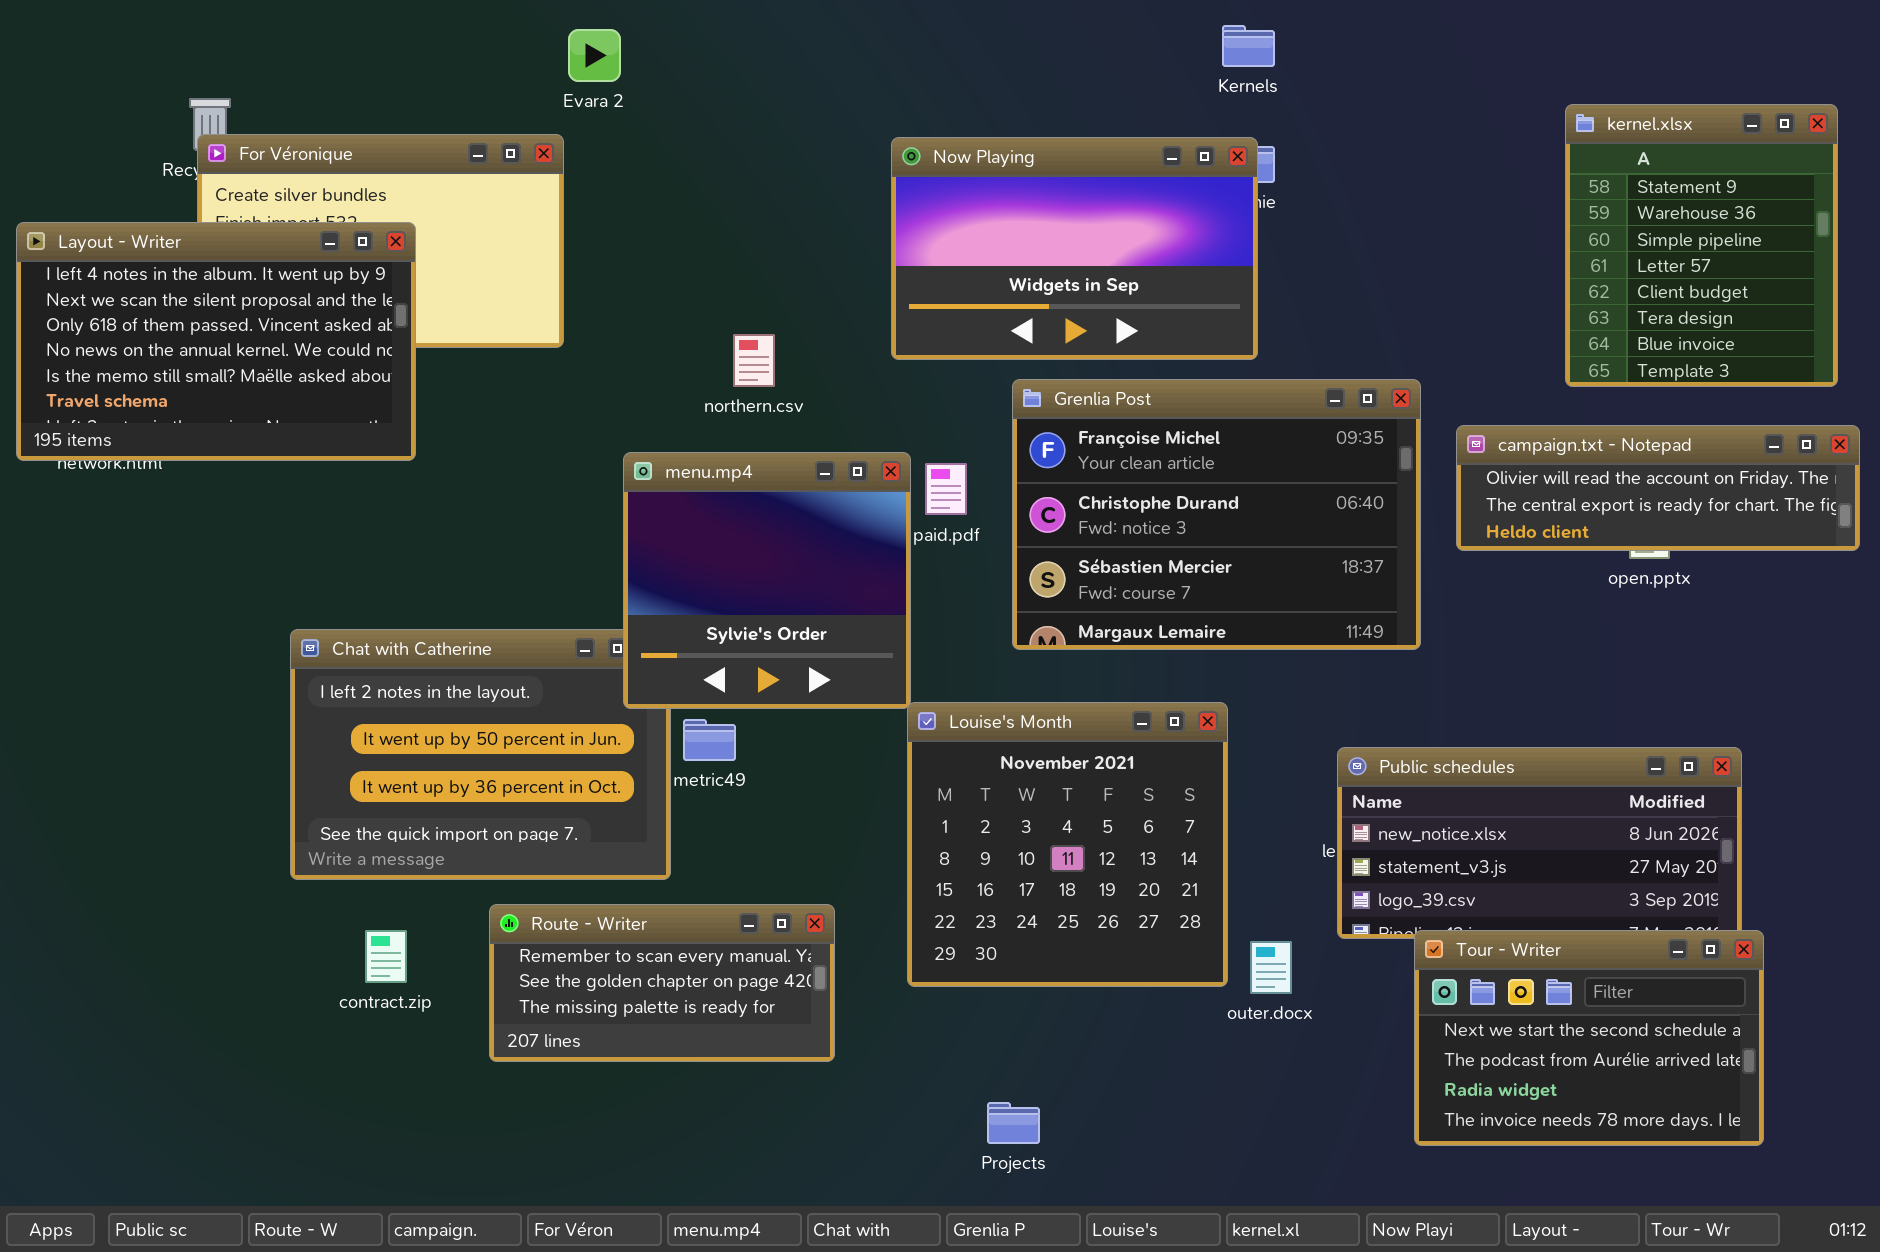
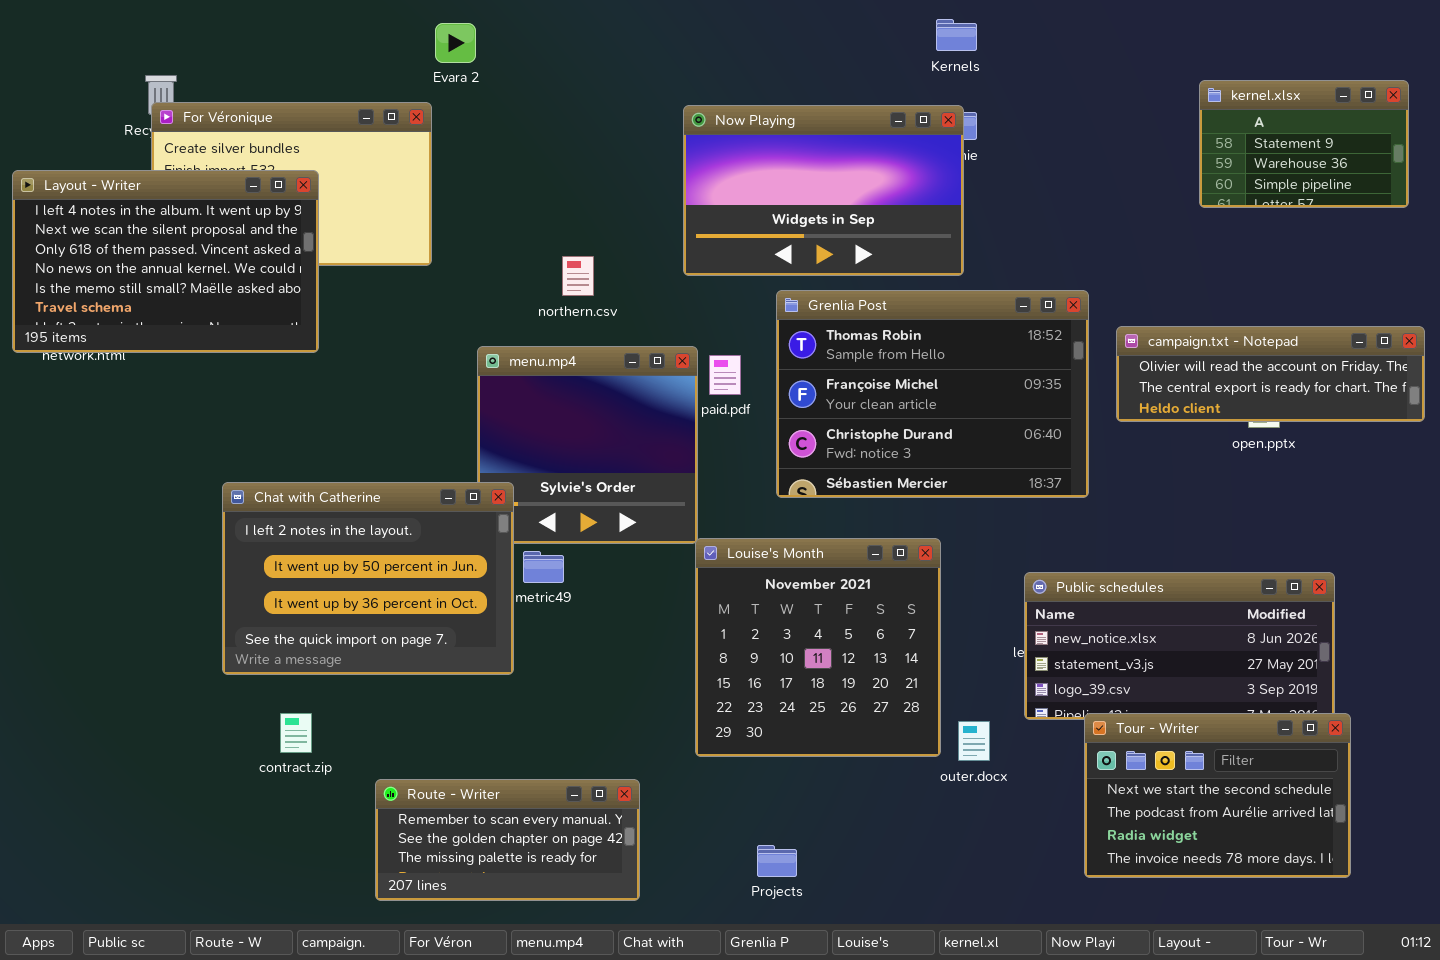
kernel.xlsx: [1565,104,1838,387] -> [1199,80,1409,208], resized
Grenlia Post: [1012,379,1421,650] -> [776,290,1089,498], scrolled up 1 row
Chat with Catherine: [290,629,671,880] -> [222,482,514,675], raised
Route - Writer: [489,904,835,1062] -> [375,779,640,901], moved

